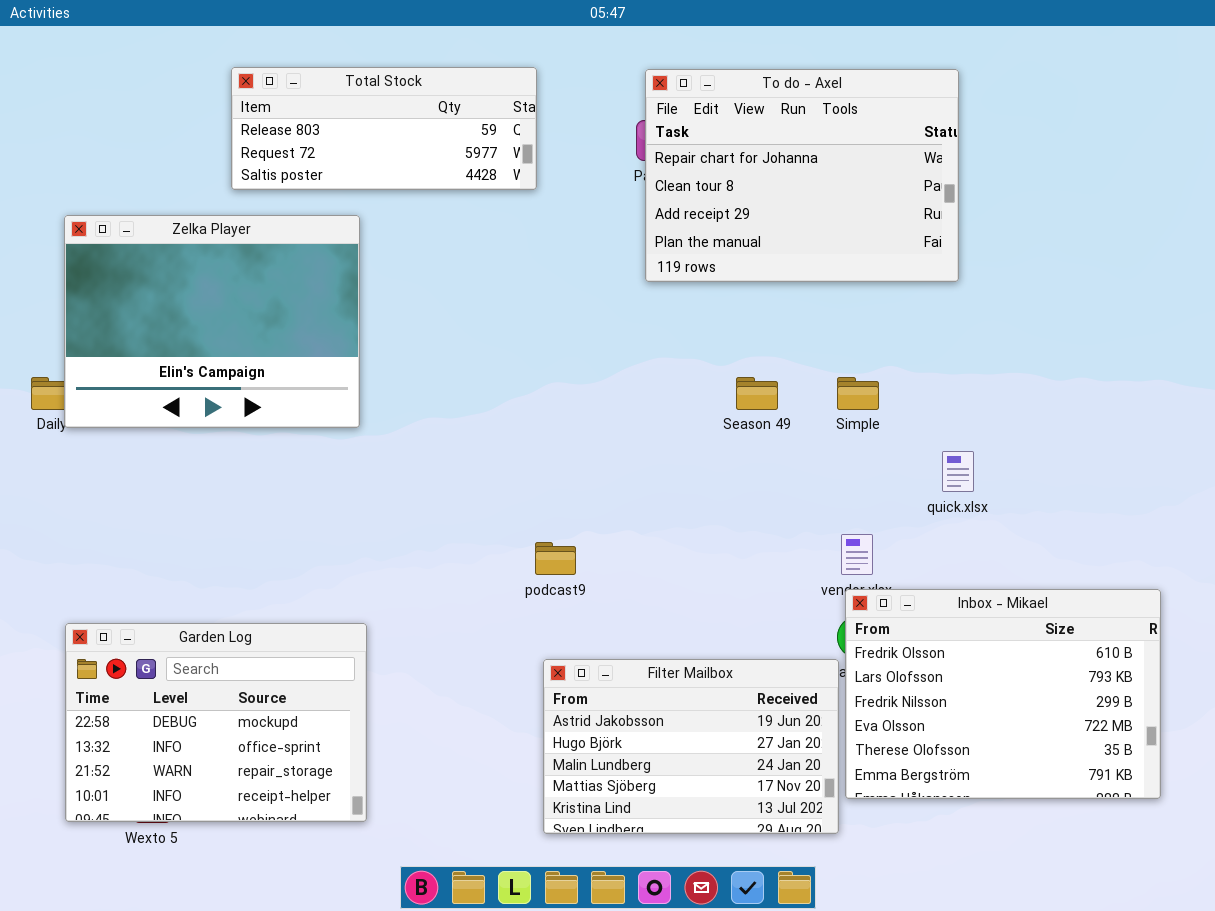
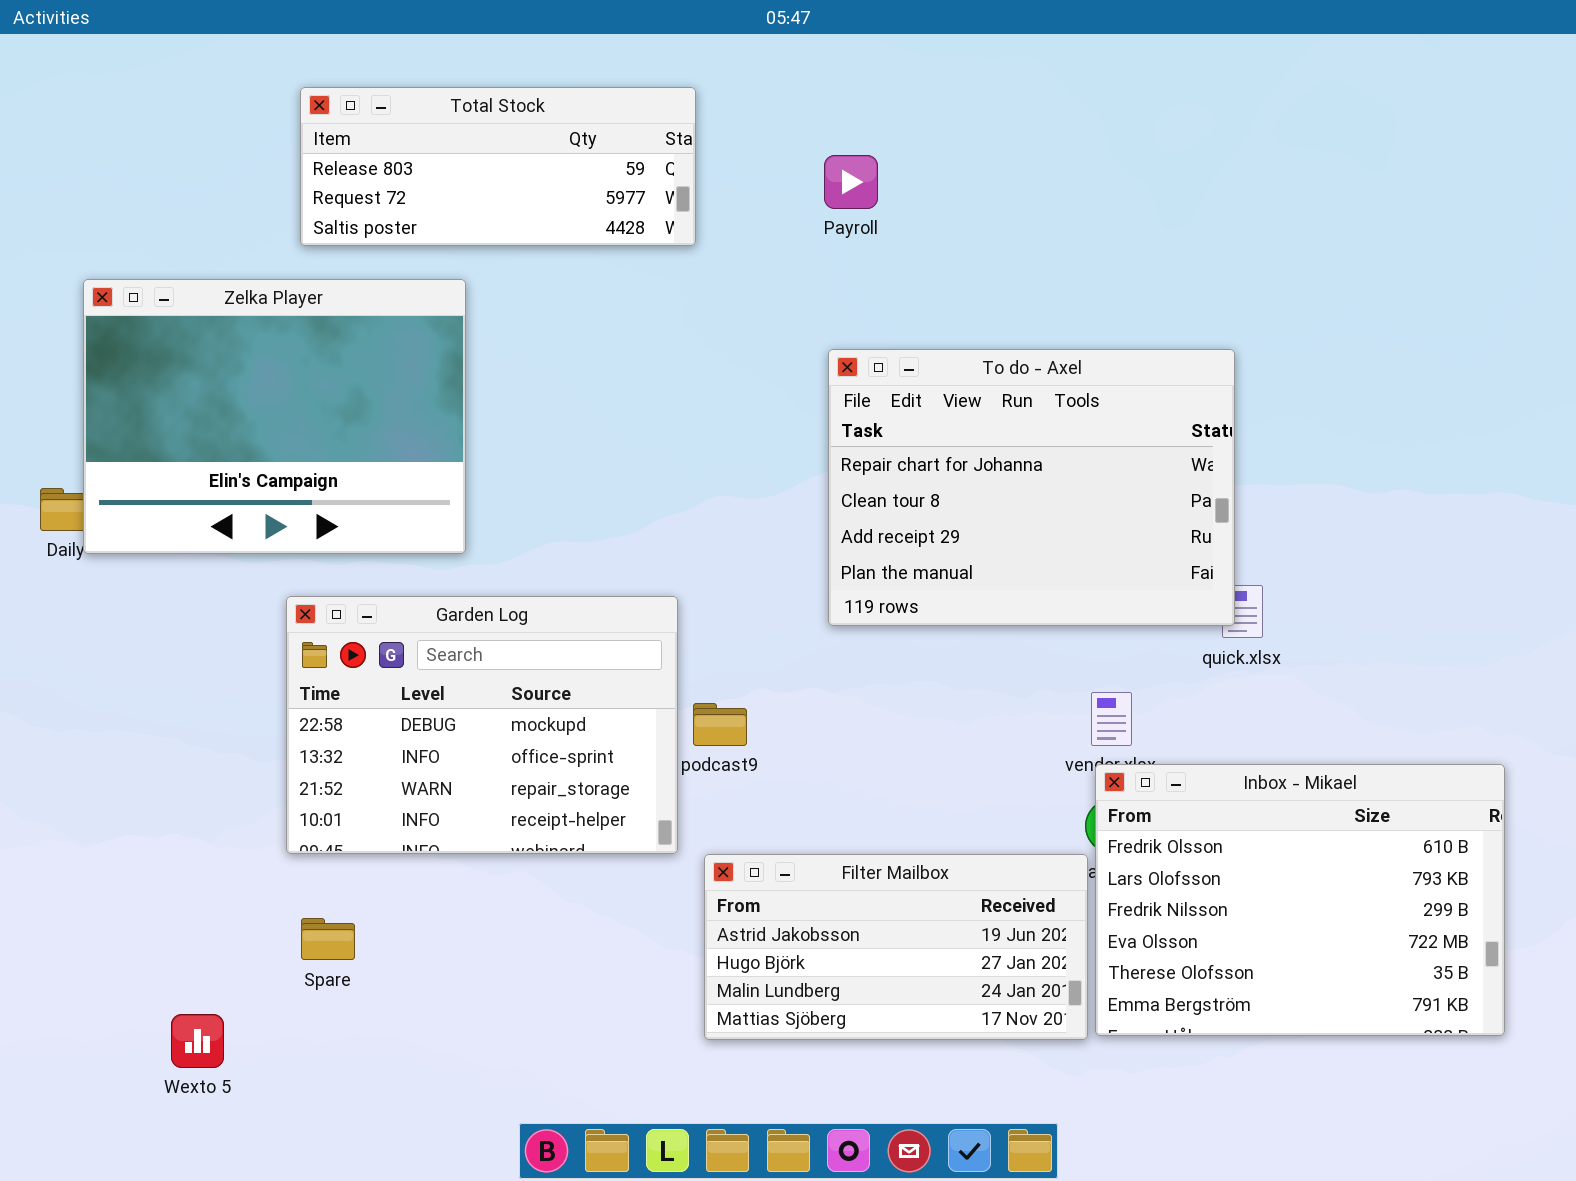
To do - Axel: [645,69,959,282] -> [828,349,1235,626], moved
Garden Log: [65,623,367,822] -> [286,596,678,854], moved
Filter Mailbox: [543,659,839,834] -> [704,854,1088,1040], resized

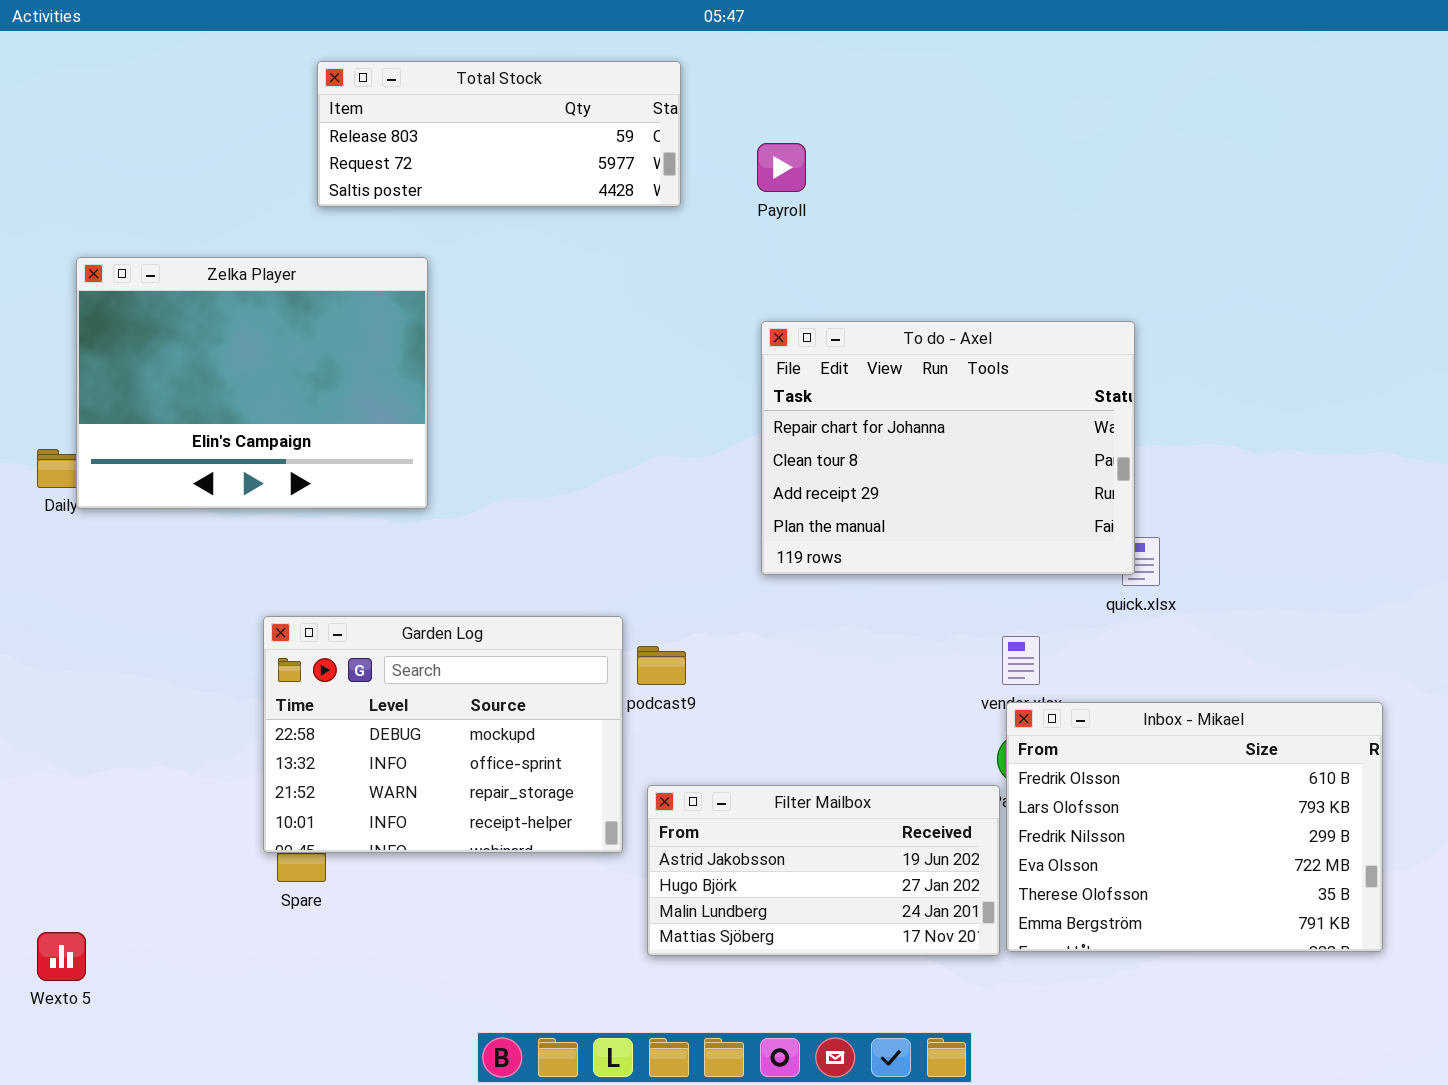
Total Stock: [300,87,696,246] -> [317,61,681,207], moved
Garden Log: [286,596,678,854] -> [263,616,623,853], moved
Wexto 5: [171,1014,224,1068] -> [37,932,86,981], moved

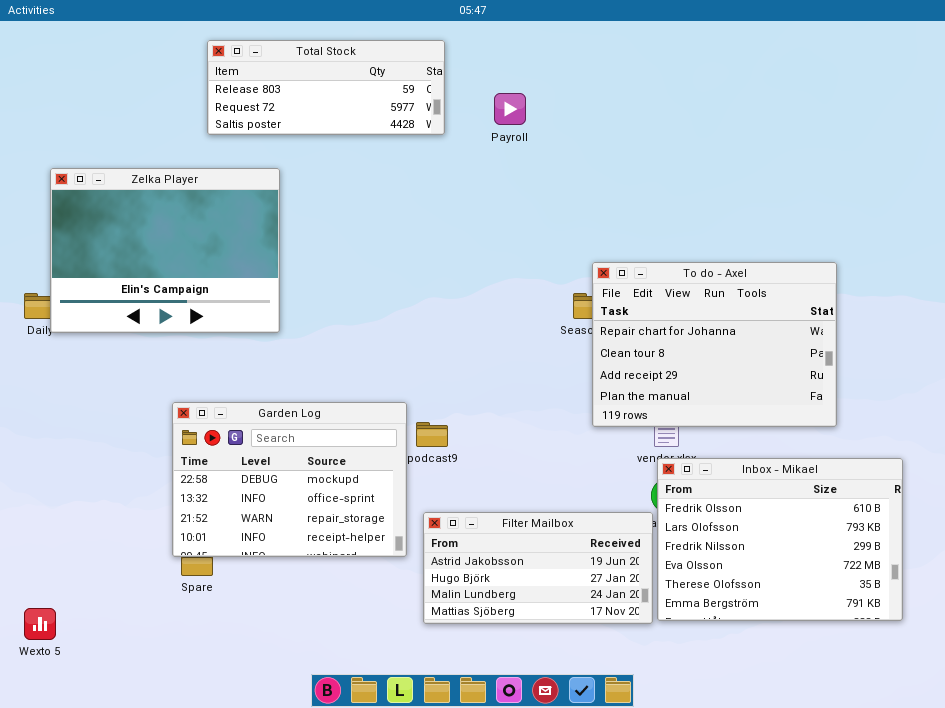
To do - Axel: [761,321,1135,575] -> [592,262,837,427], moved

